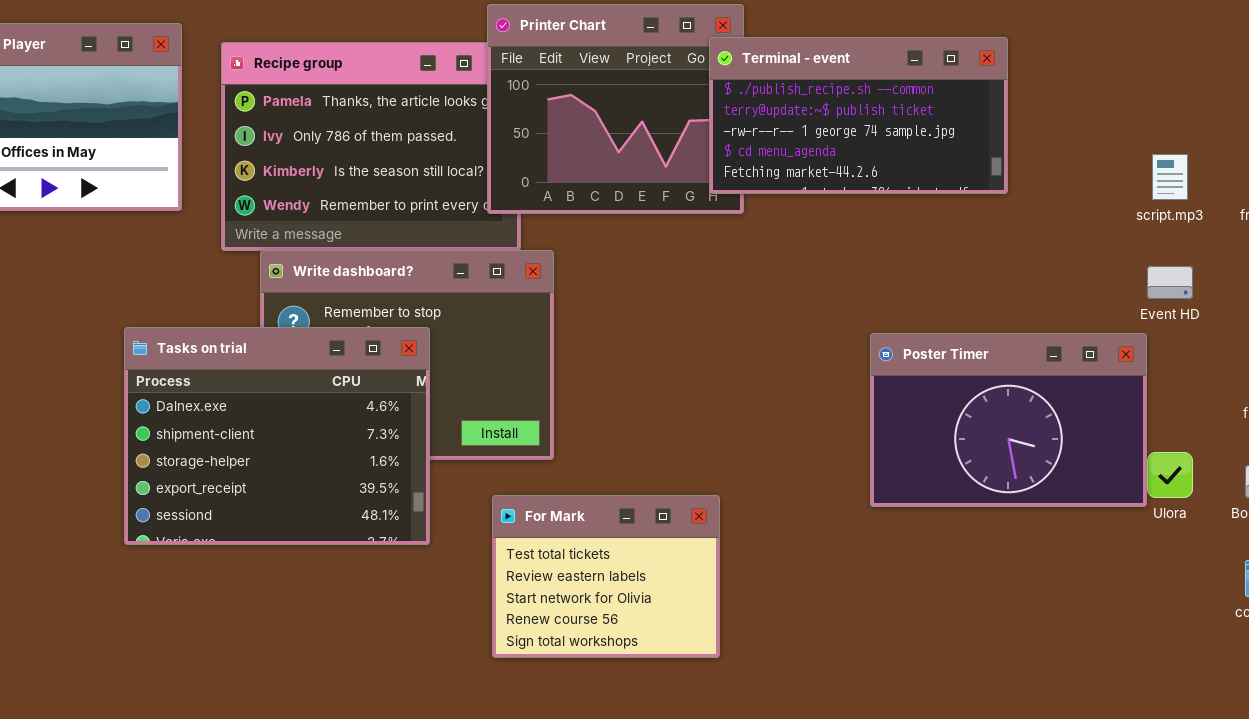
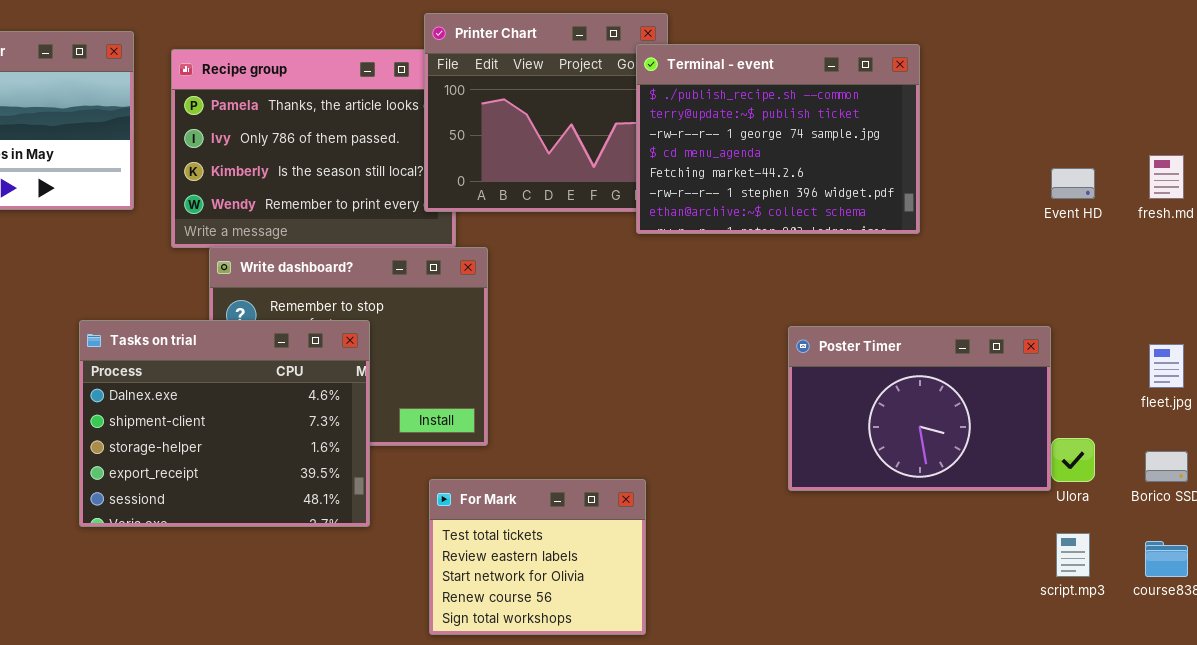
Terminal - event: [709,37,1008,194] -> [636,44,920,234], resized
script.mp3: [1152,154,1188,200] -> [1056,533,1090,577], moved
Event HD: [1147,266,1193,299] -> [1051,168,1095,199], moved

